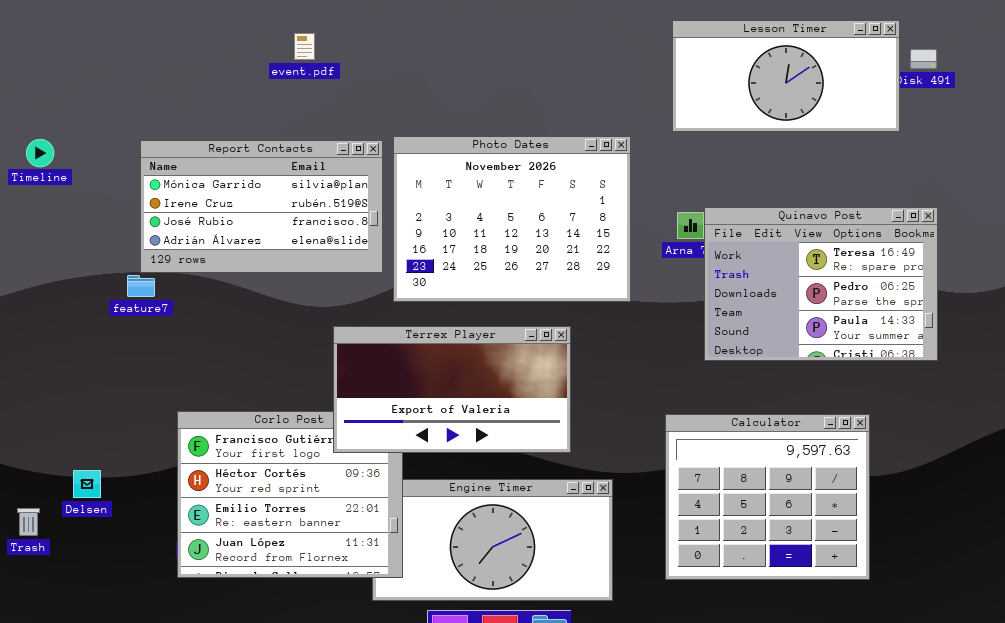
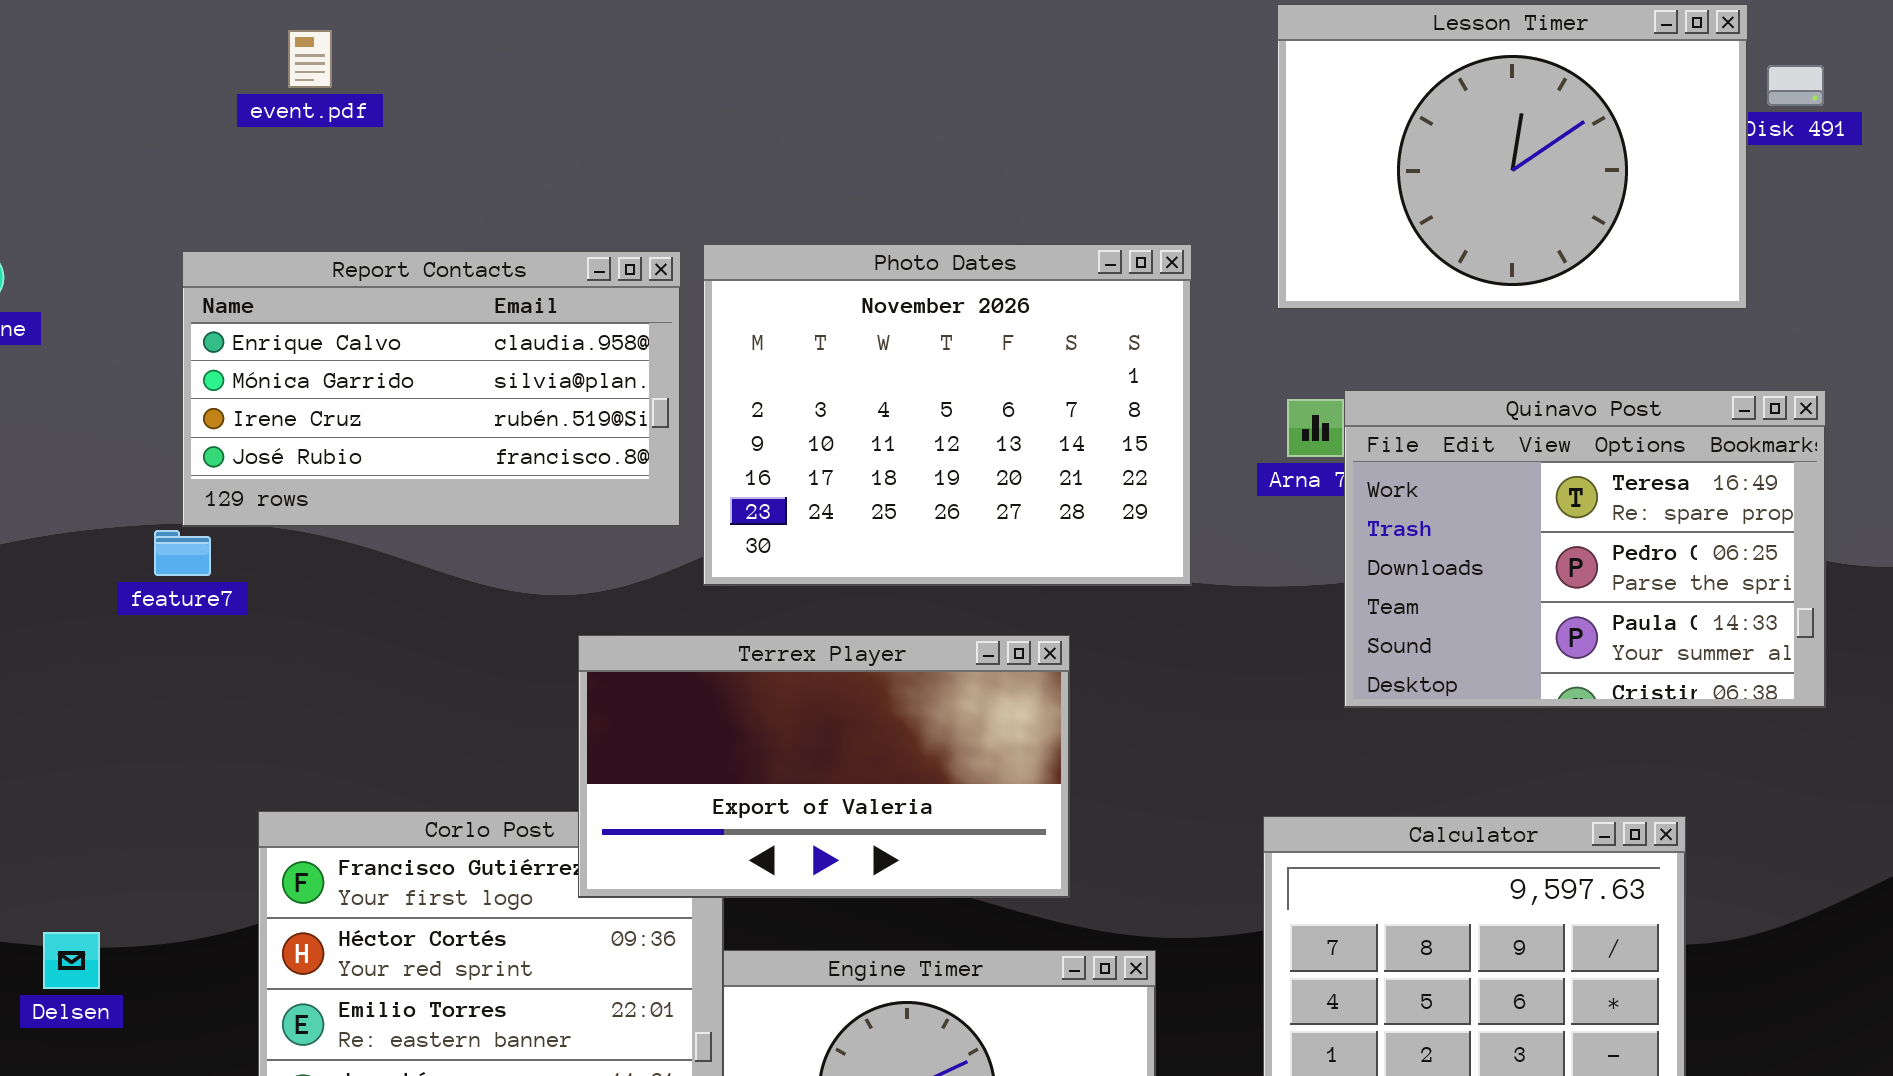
Lesson Timer: [672,20,900,132] -> [1277,4,1748,310], resized
event.pdf: [294,33,315,60] -> [288,30,332,88], moved
Report Contacts: [140,140,383,273] -> [182,251,681,527], scrolled up 1 row

